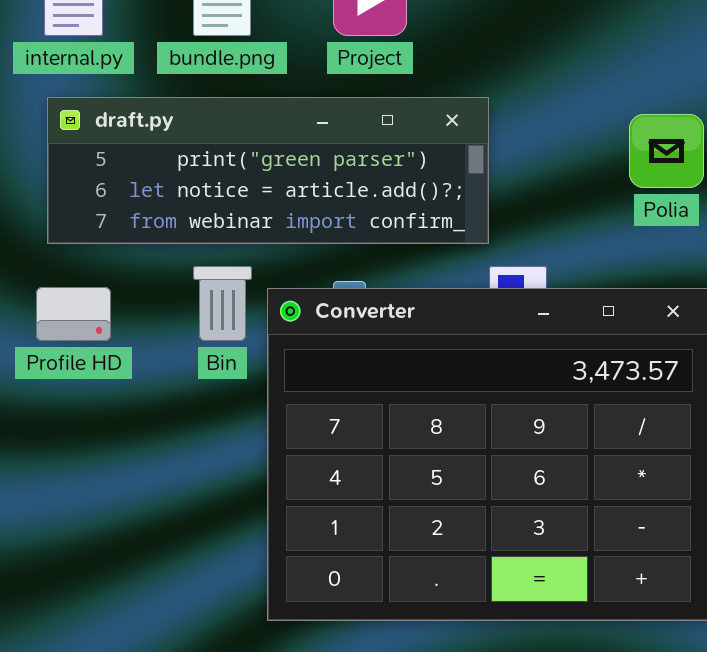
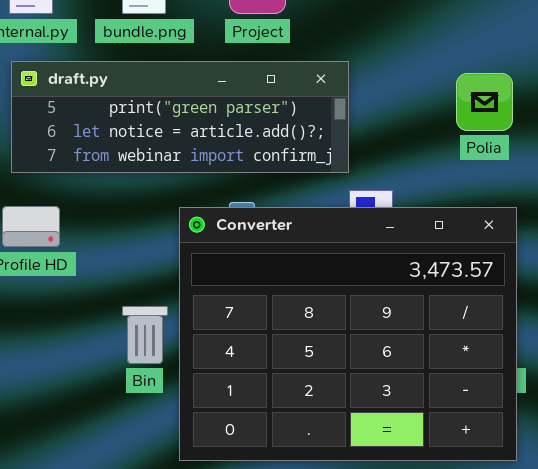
Bin: [193,266,252,341] -> [122,306,168,364], moved

